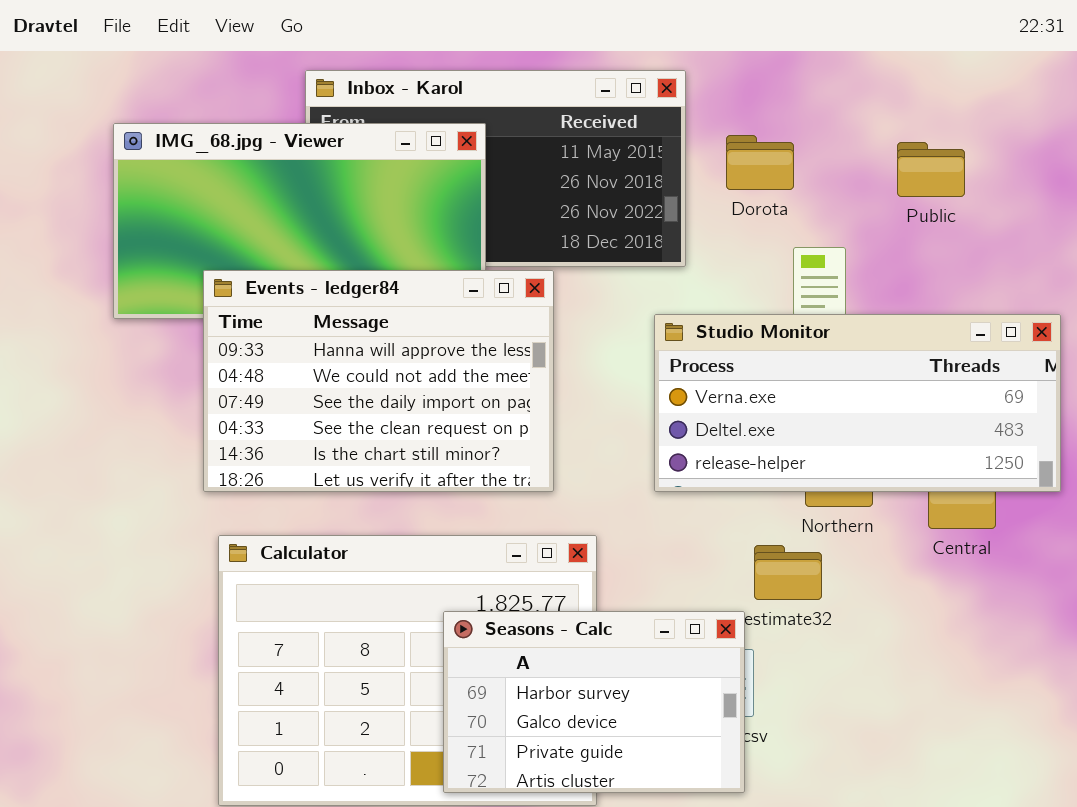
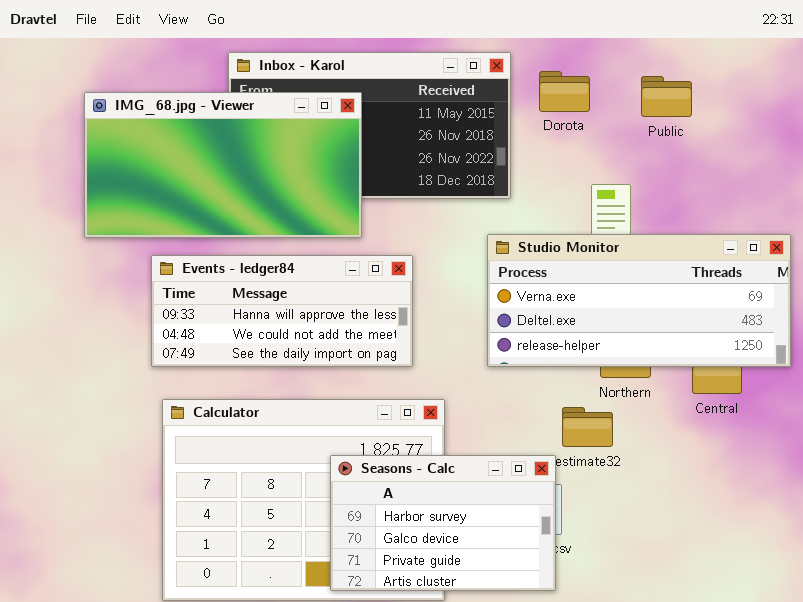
Dorota: [726,135,794,190] -> [539,71,590,112], moved
Public: [897,142,965,197] -> [641,76,692,117], moved
Events - ledger84: [203,270,554,492] -> [151,255,413,367], resized

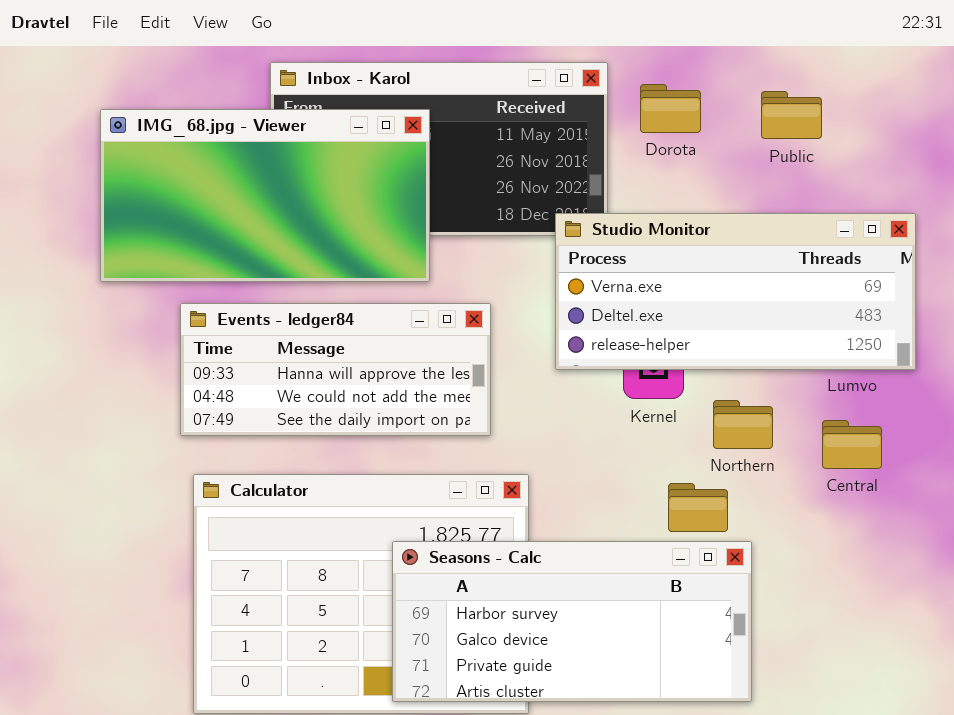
Studio Monitor: [487,234,791,367] -> [555,213,916,370], moved
Seasons - Calc: [330,455,556,591] -> [392,541,752,702], resized

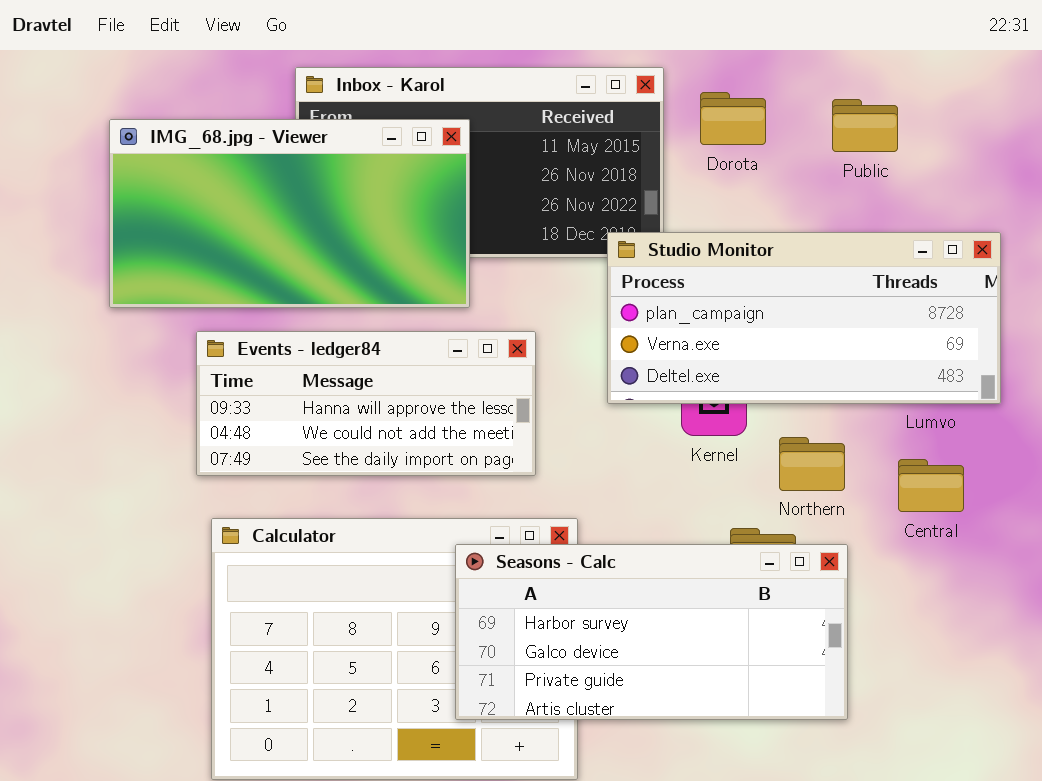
Studio Monitor: [555,213,916,370] -> [607,232,1001,404], scrolled up 1 row
Seasons - Calc: [392,541,752,702] -> [455,544,848,720], moved

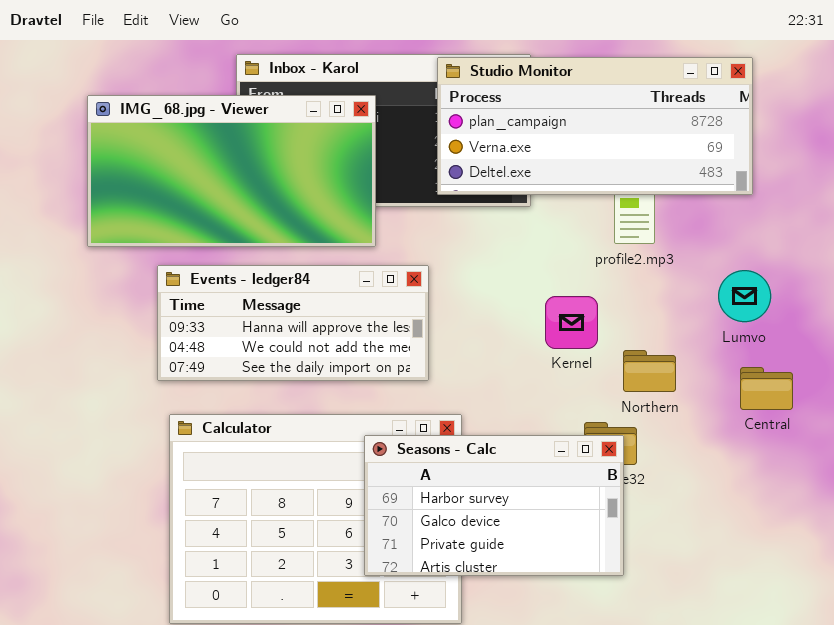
Studio Monitor: [607,232,1001,404] -> [437,57,753,195], moved
Central: [898,459,964,512] -> [740,367,793,410], moved
Seasons - Calc: [455,544,848,720] -> [364,435,624,576], resized

